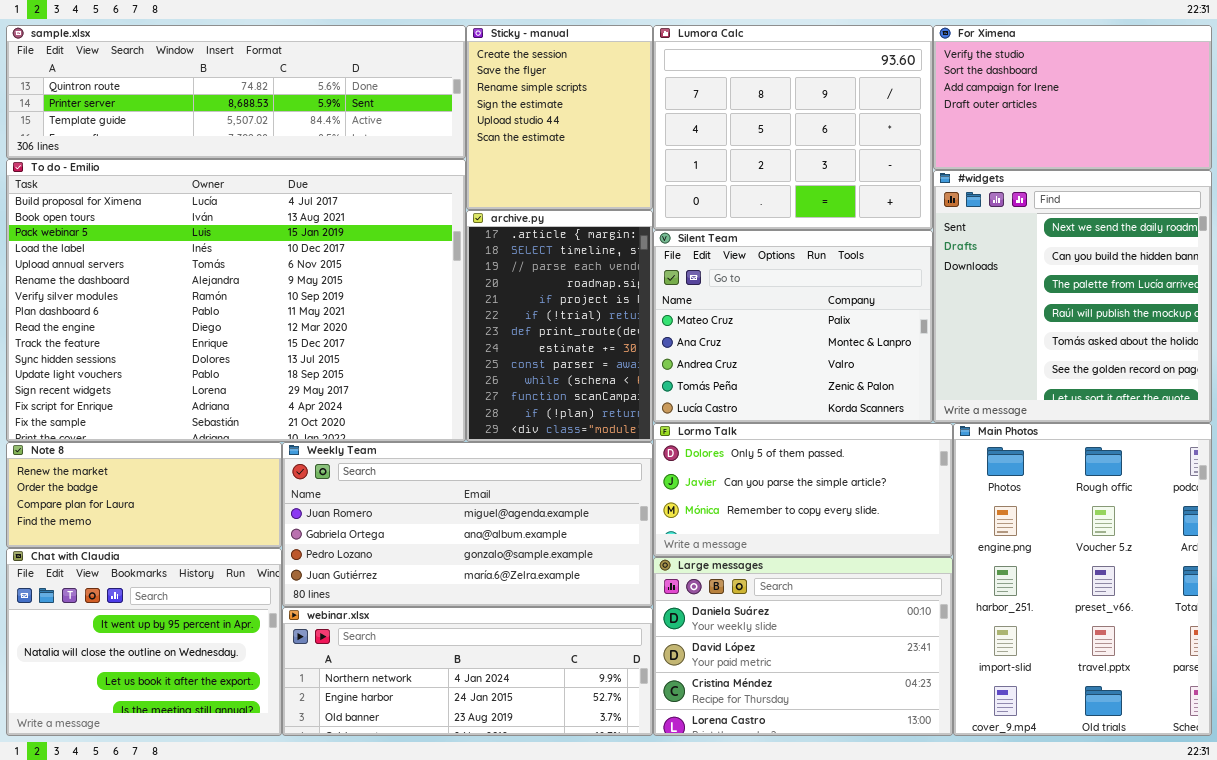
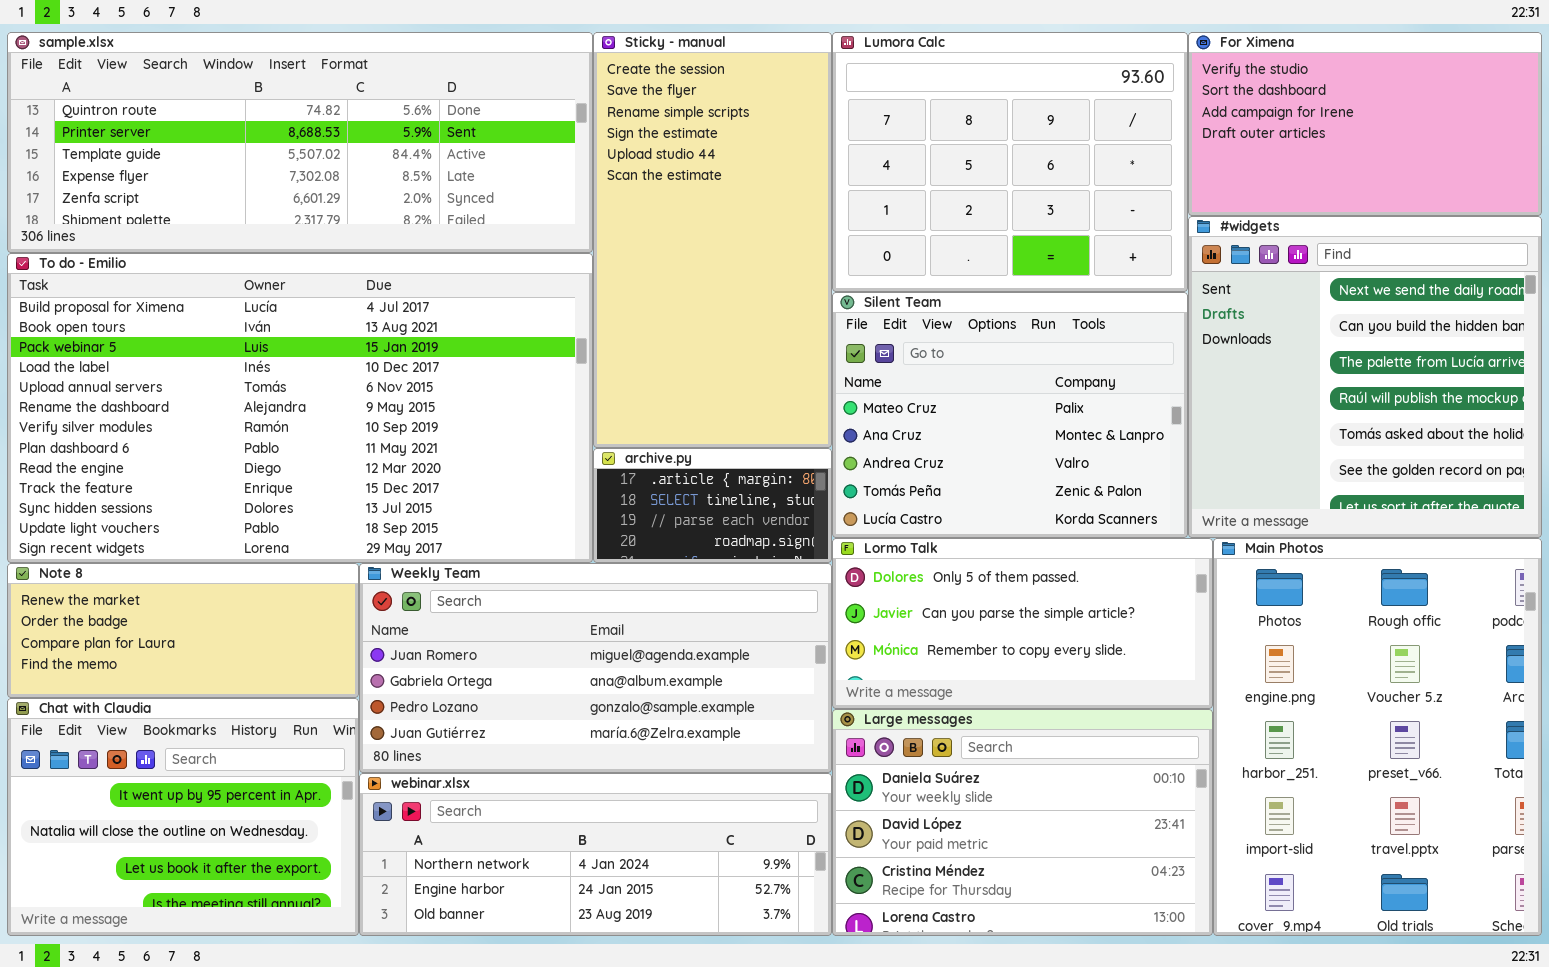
sample.xlsx: [6,25,466,159] -> [7,32,593,253], resized
Sticky - manual: [466,25,653,210] -> [593,32,832,448], resized
To do - Emilio: [6,159,466,442] -> [7,253,593,563], resized
archive.py: [466,210,653,442] -> [593,448,832,563], resized

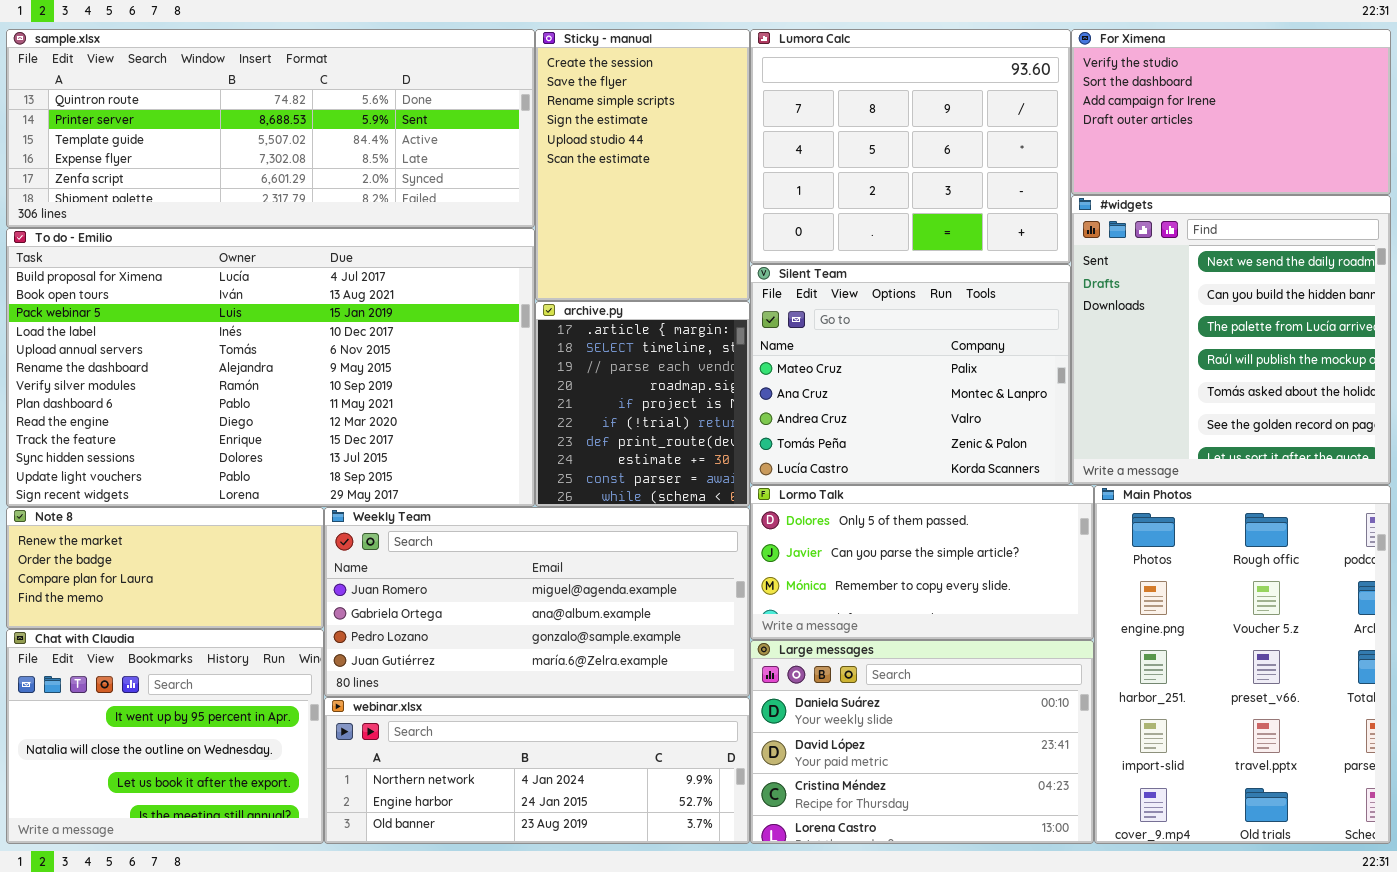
Sticky - manual: [593,32,832,448] -> [535,29,750,301], resized
archive.py: [593,448,832,563] -> [535,301,750,507], resized

